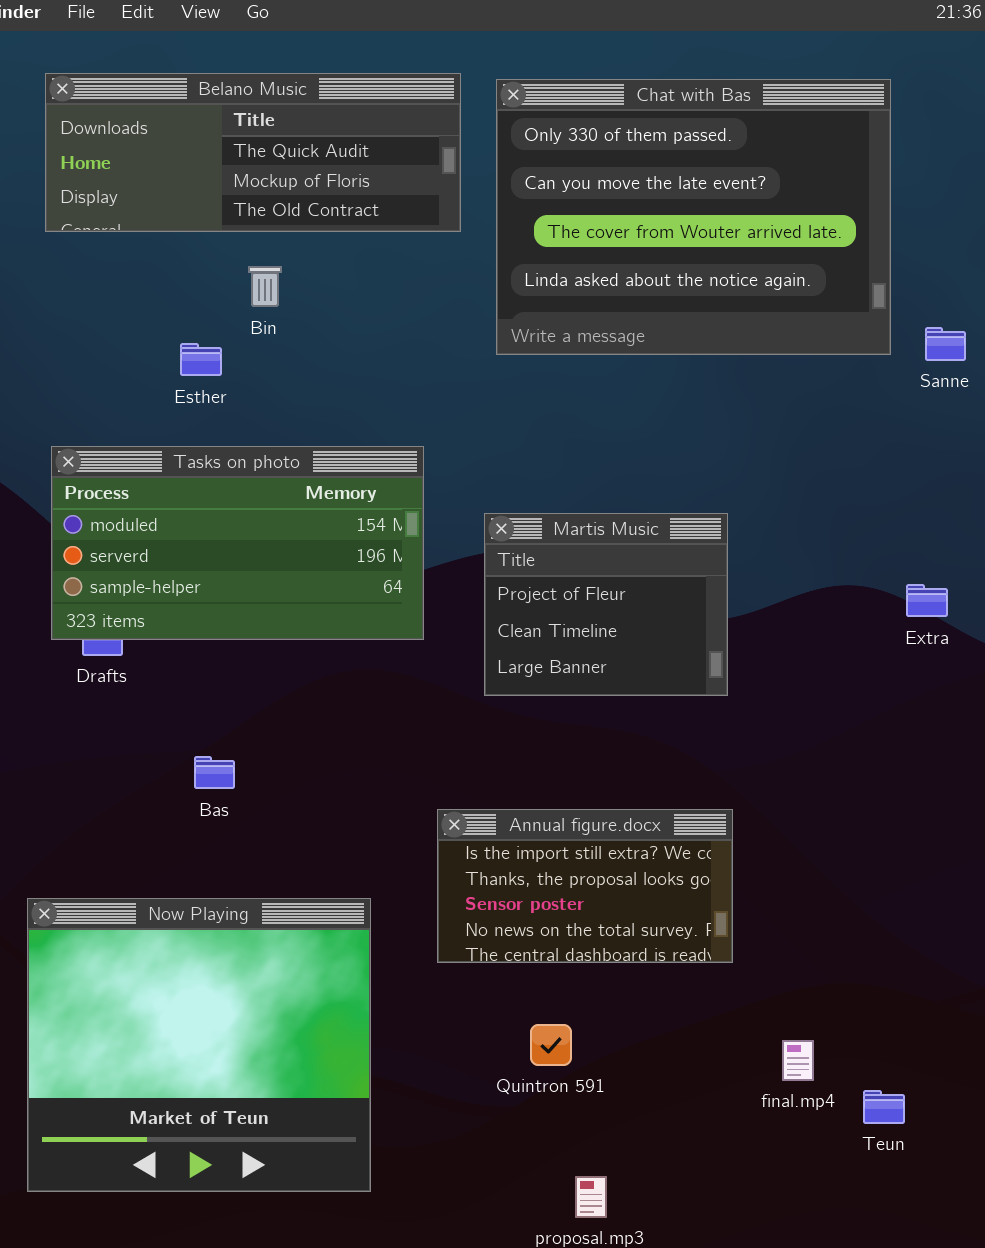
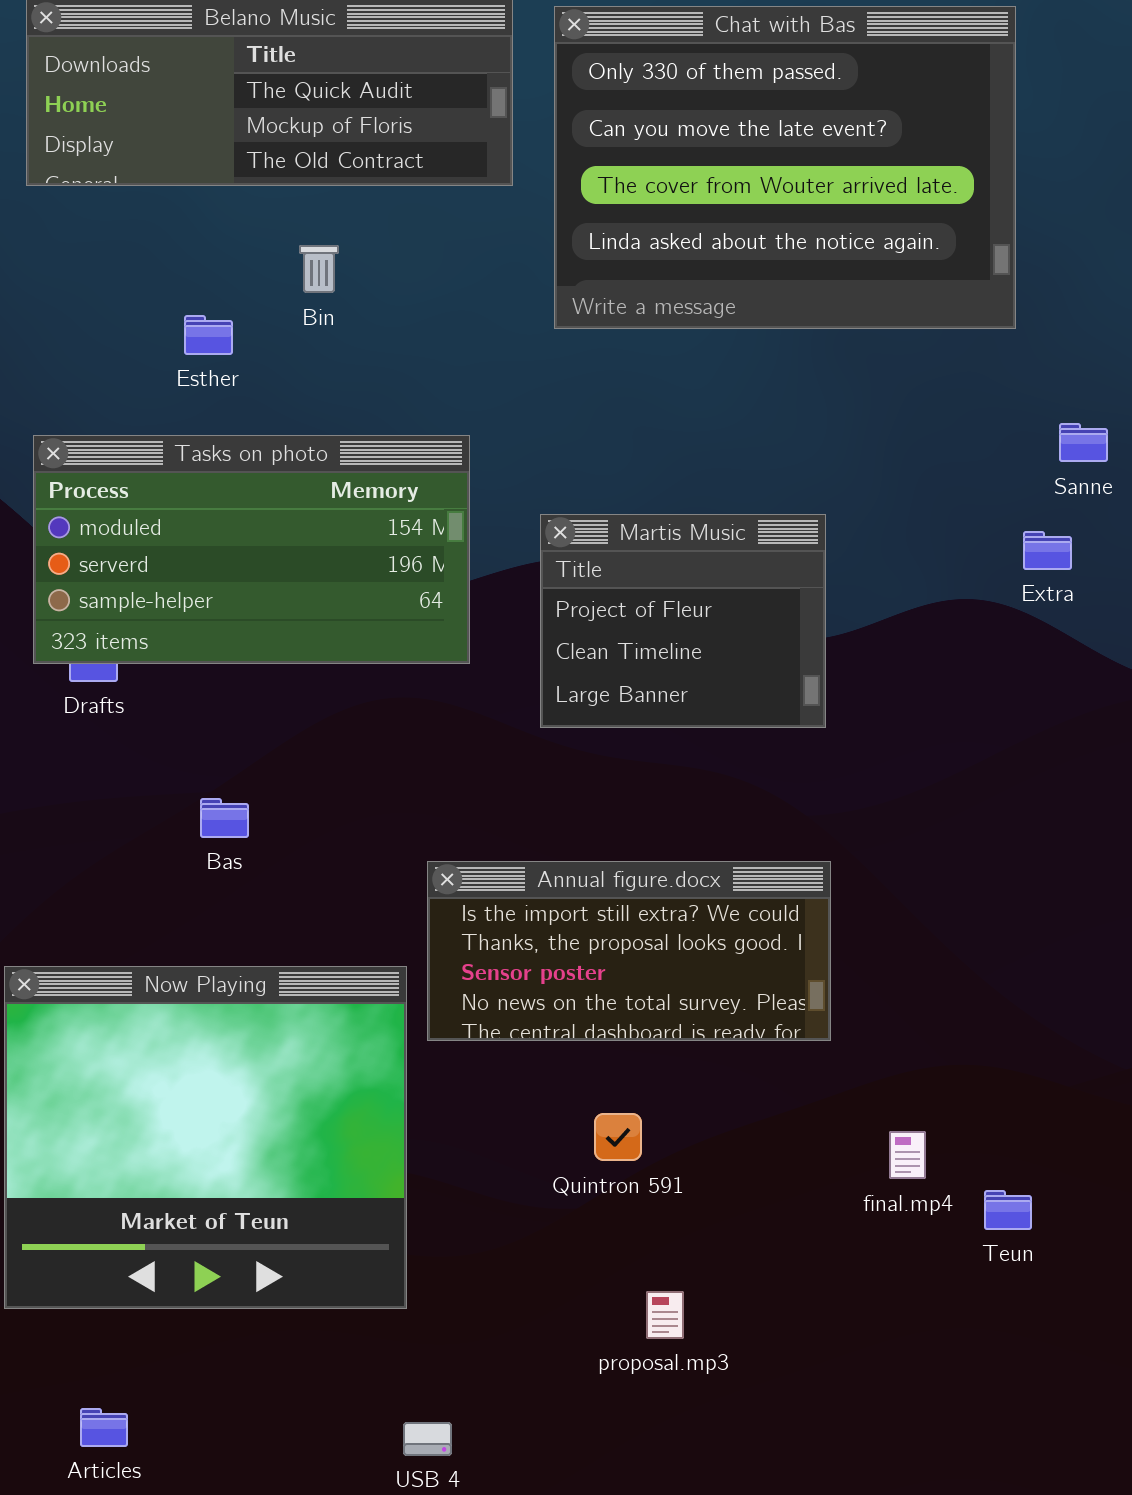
Bin: [248,266,282,307] -> [299,245,339,293], moved
Sanne: [925,327,966,361] -> [1059,423,1108,462], moved
Extra: [906,584,948,617] -> [1023,531,1072,570], moved
Annual figure.docx: [437,809,733,963] -> [427,861,831,1041], resized

